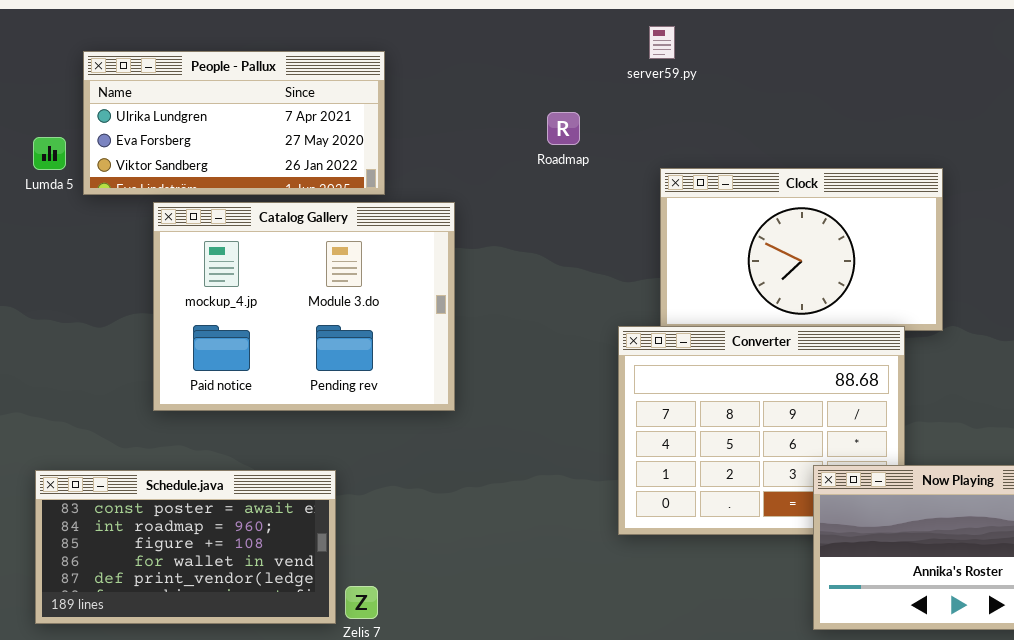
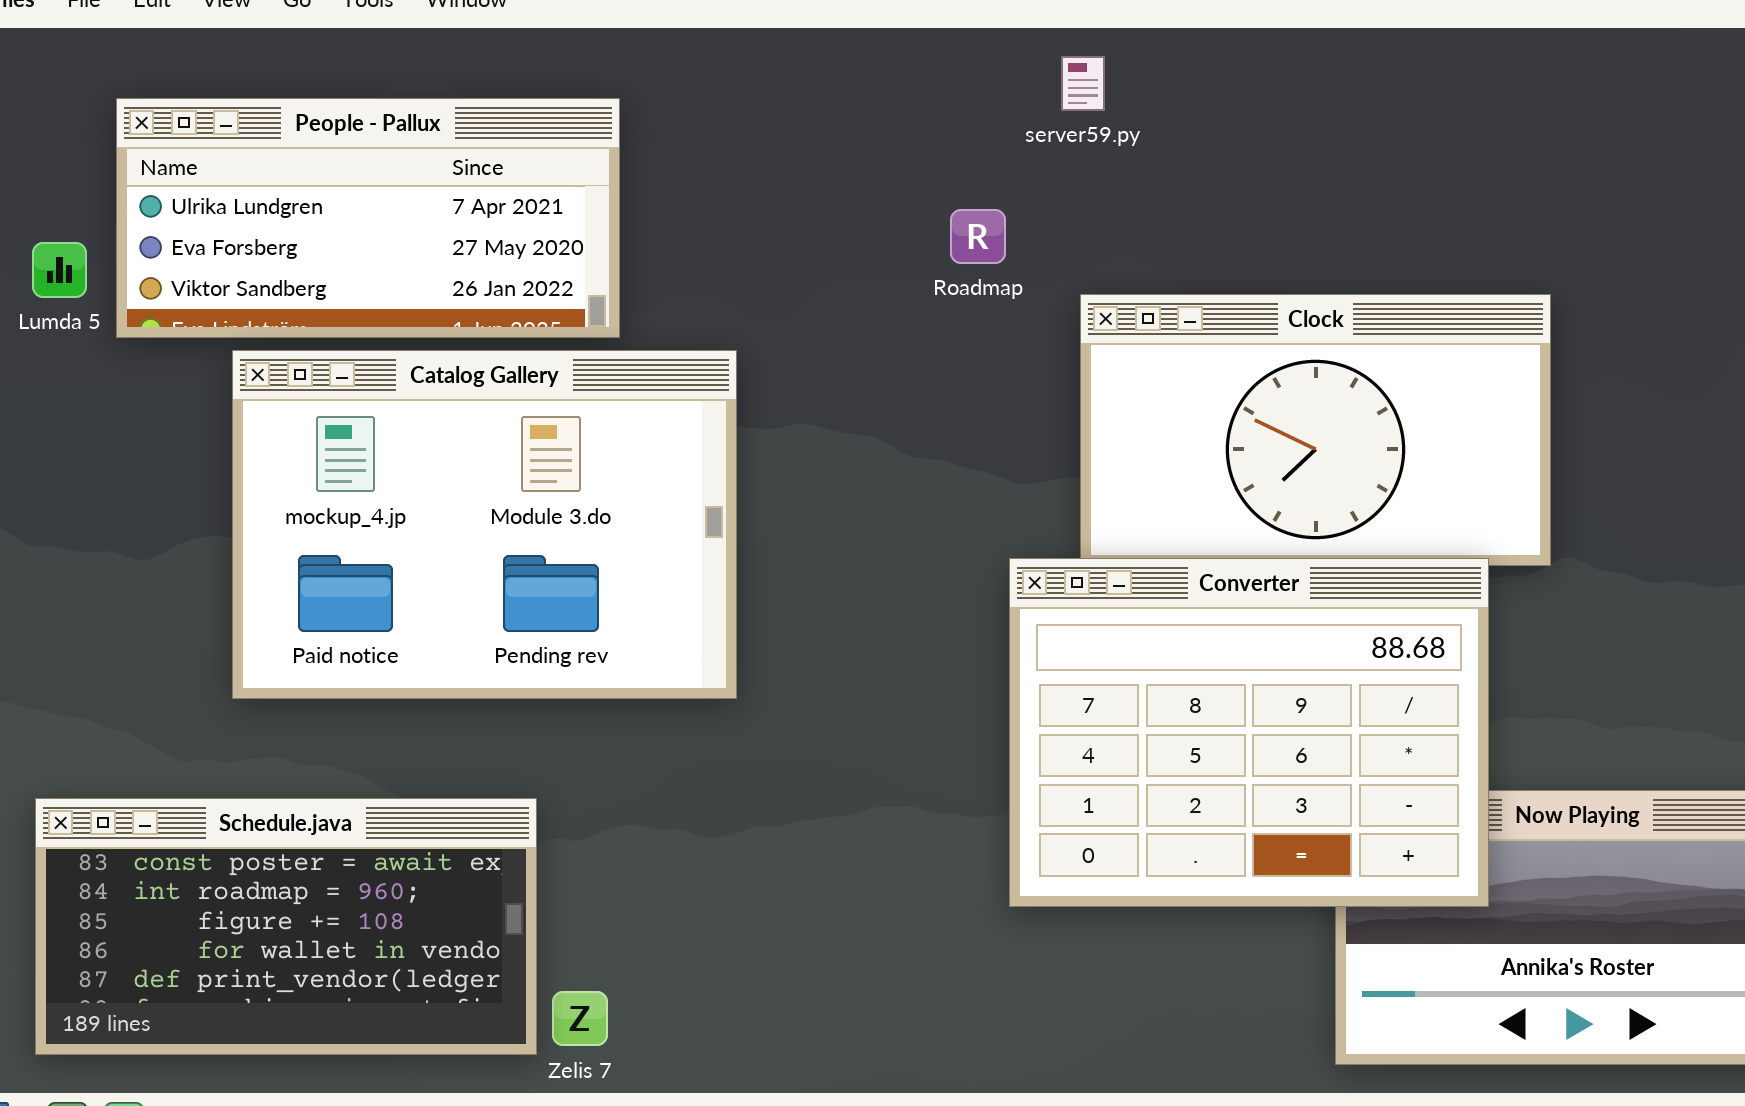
Roadmap: [547,112,580,145] -> [950,209,1006,264], moved
Converter: [618,326,905,535] -> [1009,558,1489,907], raised

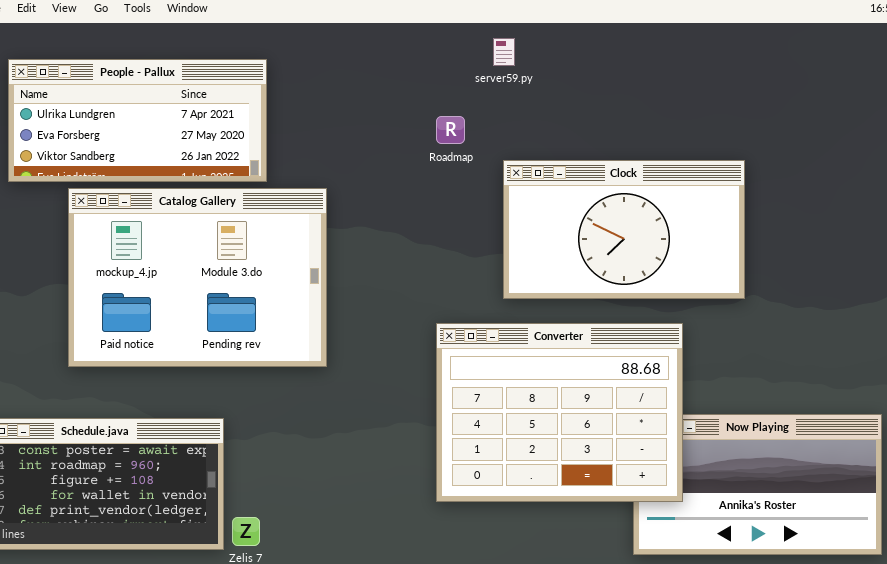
Converter: [1009,558,1489,907] -> [436,323,683,502], moved

